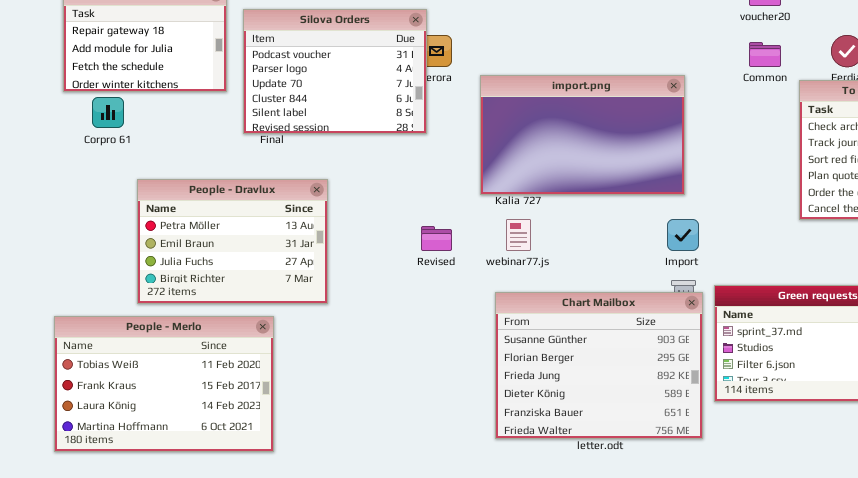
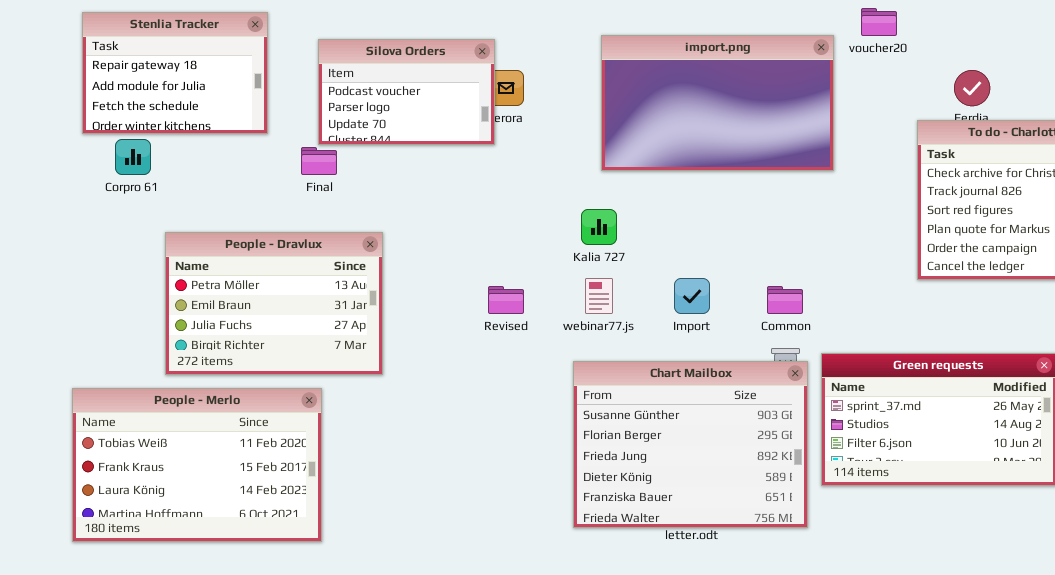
Silova Orders: [243,9,427,134] -> [318,39,495,145], resized
Common: [749,42,781,67] -> [767,286,803,314], moved
import.png: [480,75,685,195] -> [601,35,834,171], moved
Import: [667,219,699,251] -> [674,278,710,314], moved

